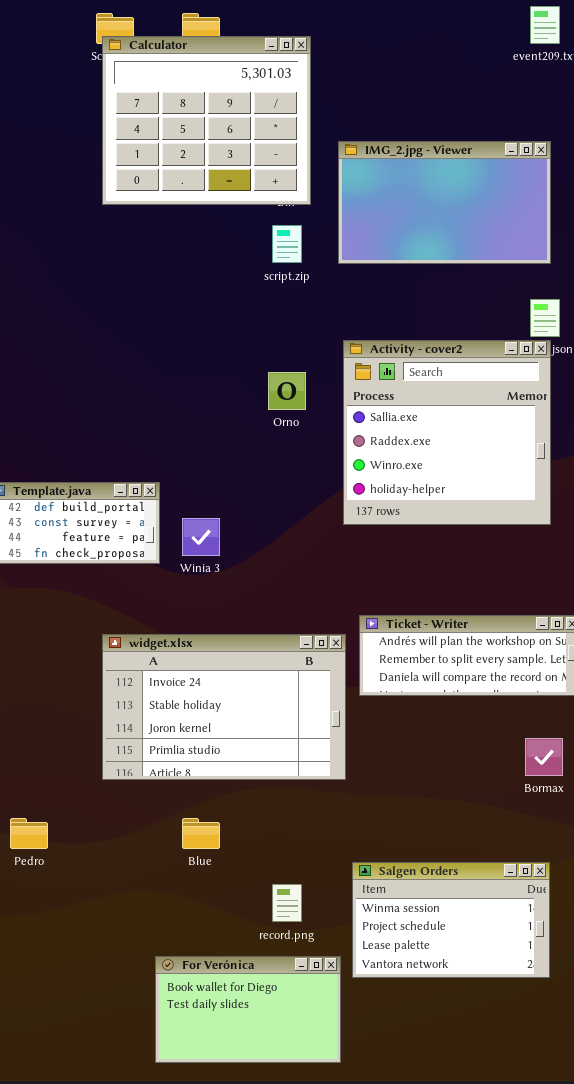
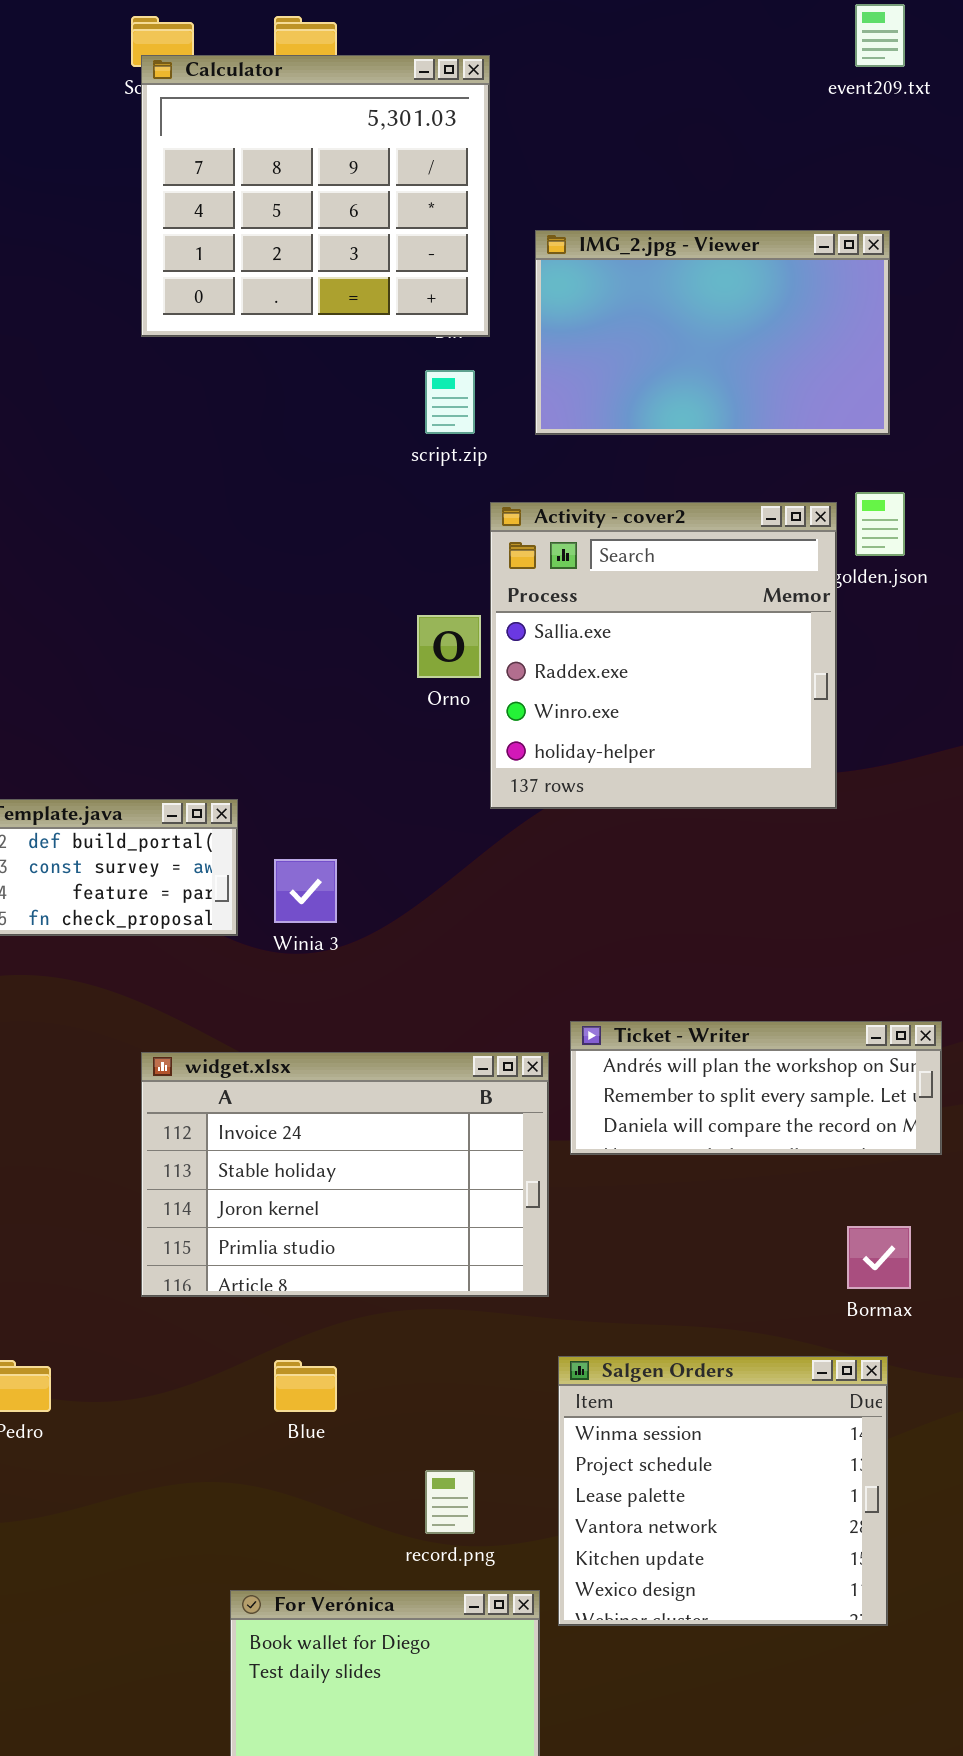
Activity - cover2: [343,340,551,525] -> [490,502,837,809], moved
Salgen Orders: [352,862,550,978] -> [558,1356,888,1626], resized

